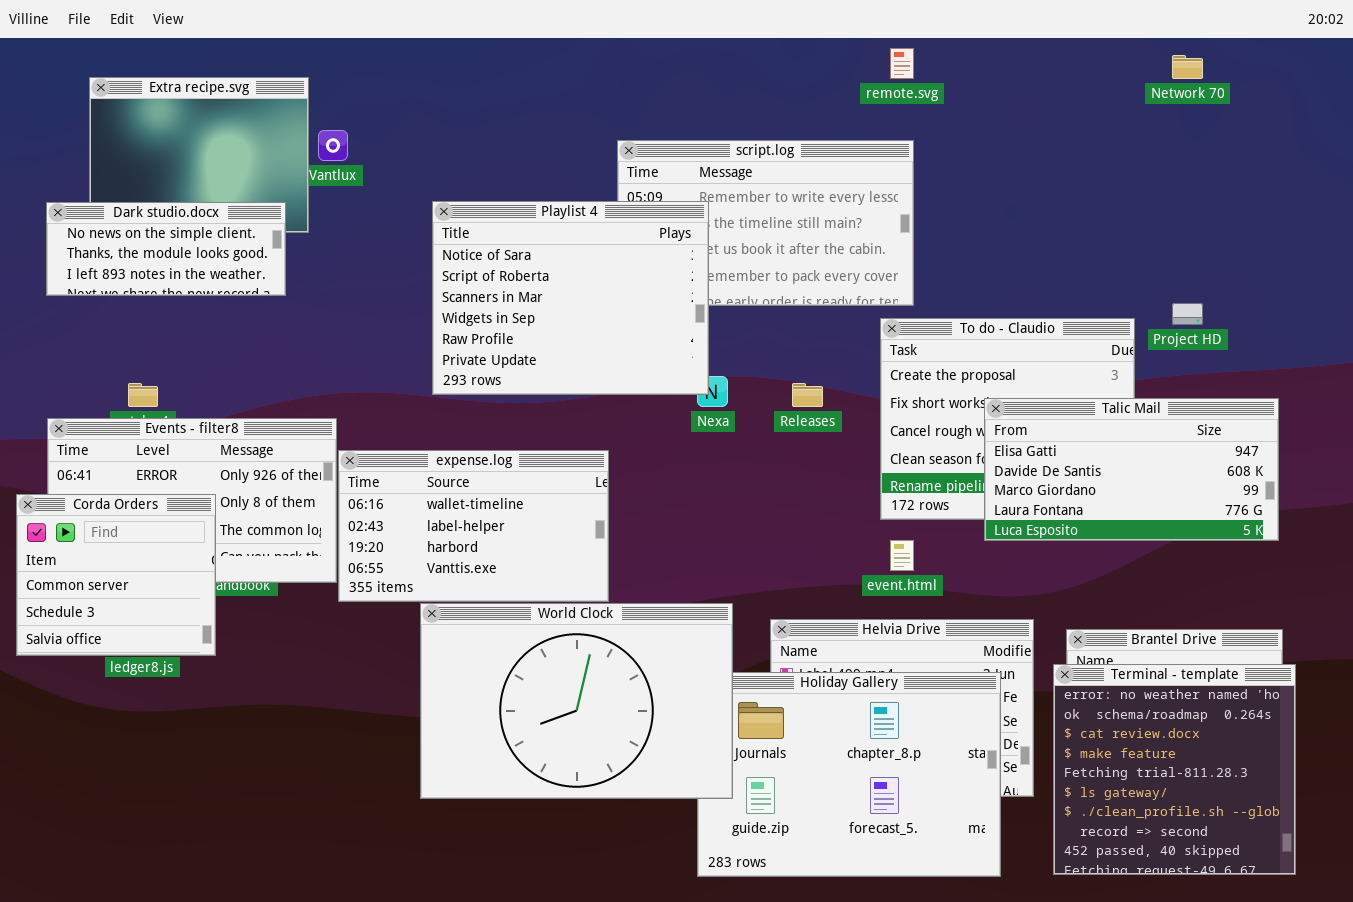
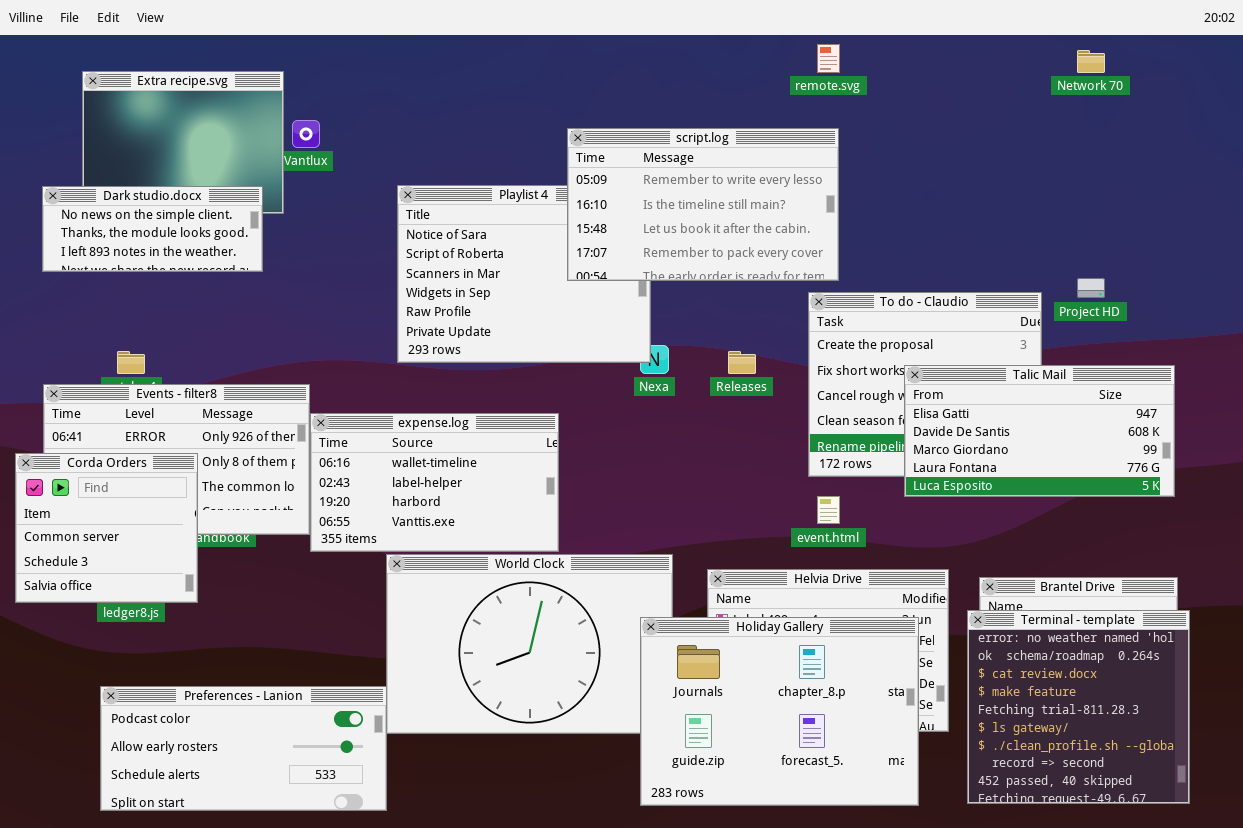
script.log: [617,140,914,306] -> [567,128,839,281], raised
Holiday Gallery: [697,672,1001,877] -> [640,617,919,806], raised
Preferences - Lanion: none -> [100,686,387,811], opened

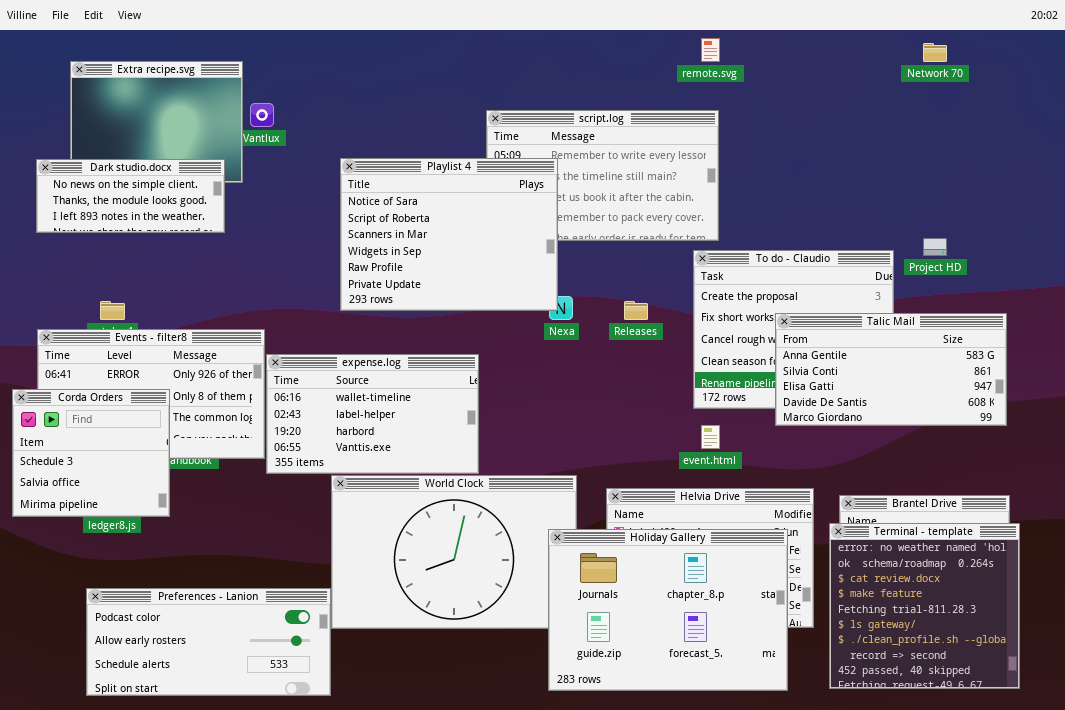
Playlist 4: [397,185,651,363] -> [340,158,558,311], raised
Talic Mail: [904,365,1175,497] -> [775,313,1007,426], scrolled up 2 rows
Corda Orders: [15,453,198,603] -> [12,389,170,517], scrolled down 1 row

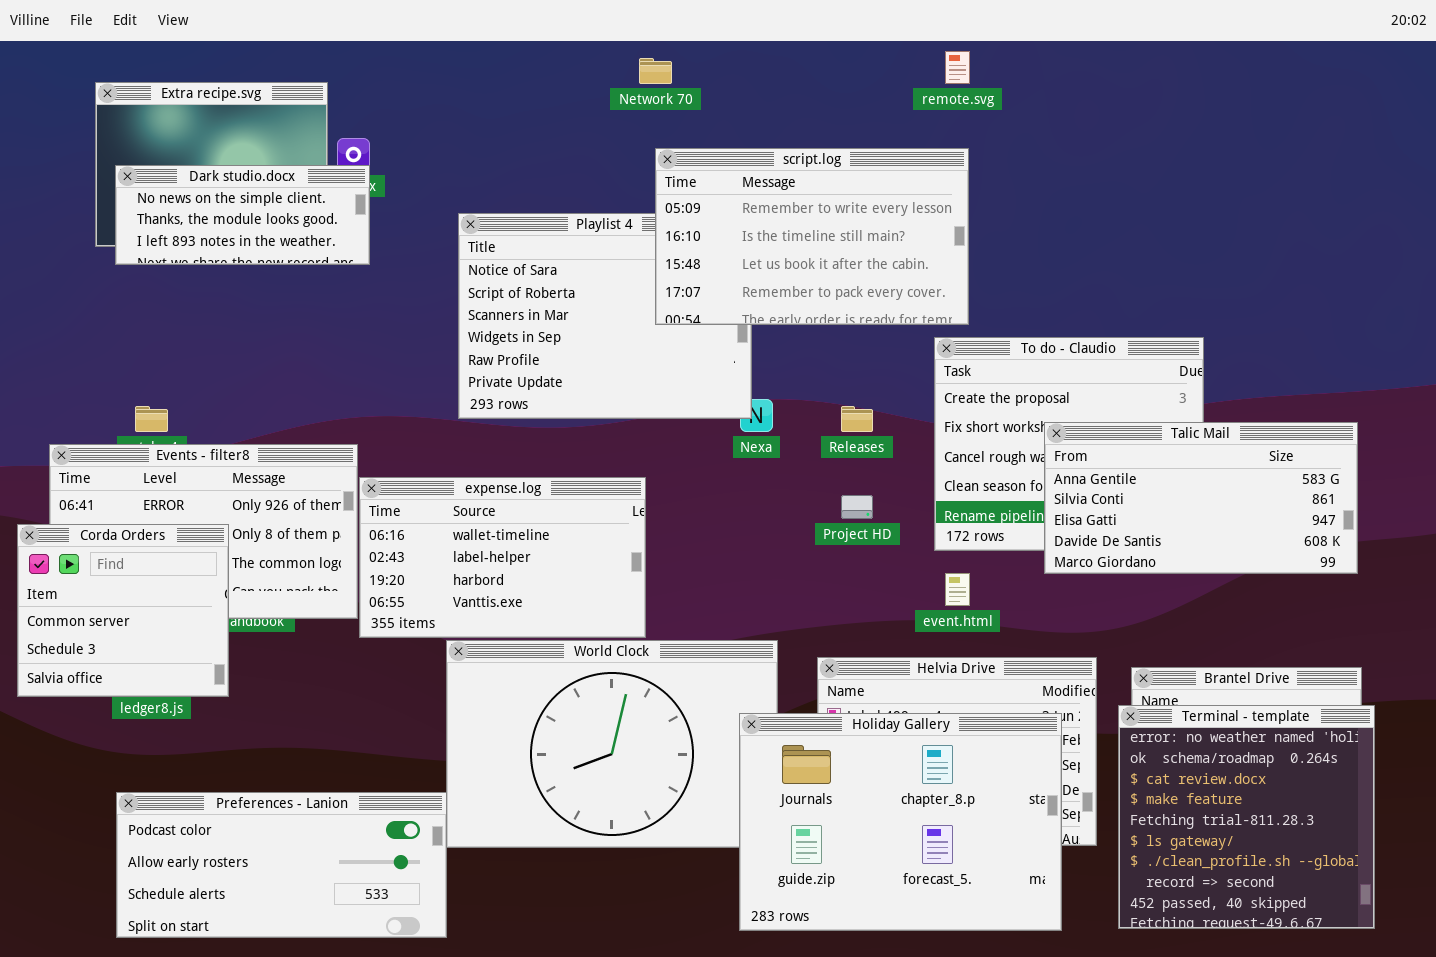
Network 70: [923,43,947,62] -> [639,58,672,84], moved
script.log: [486,110,719,241] -> [655,148,969,325], raised
Dark studio.docx: [36,159,225,233] -> [115,165,370,265], moved
Project HD: [923,238,947,256] -> [841,495,873,519], moved
Corda Orders: [12,389,170,517] -> [17,524,229,697], scrolled up 1 row

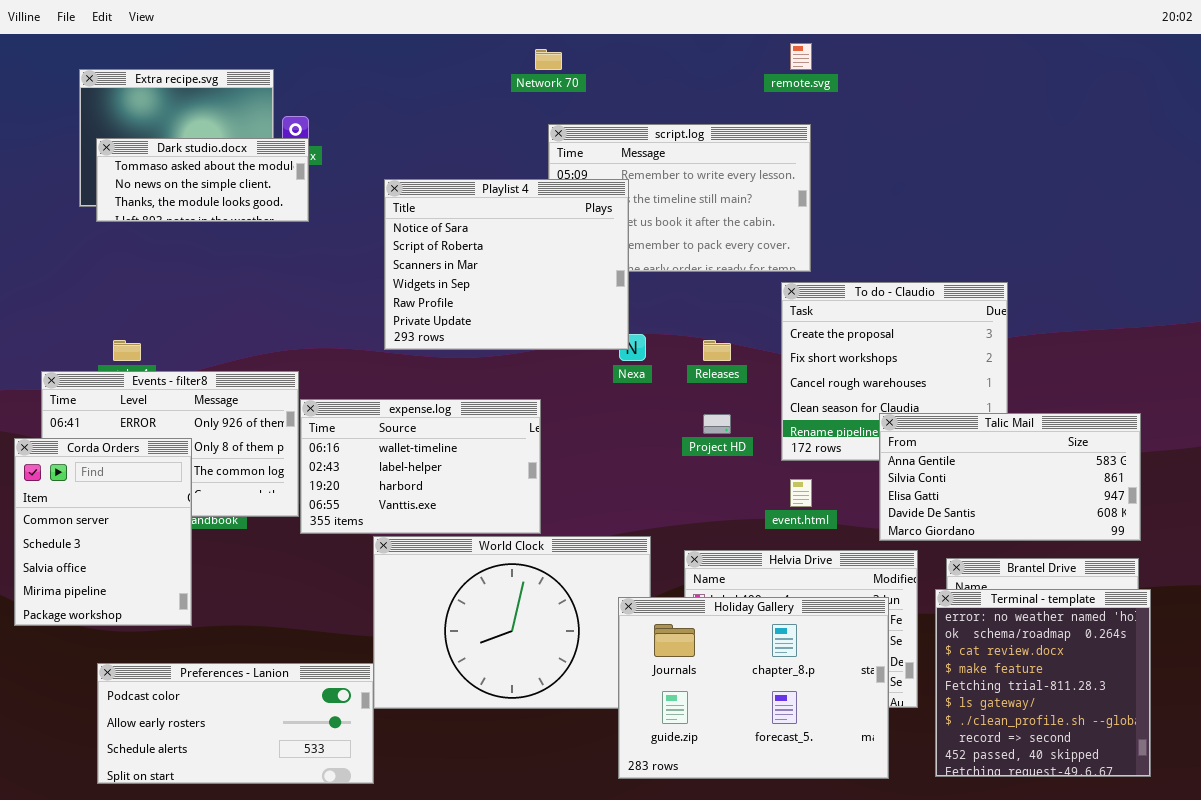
Dark studio.docx: [115,165,370,265] -> [96,138,309,222], scrolled up 1 row
Playlist 4: [458,213,752,419] -> [384,179,629,350], raised
Talic Mail: [1044,422,1358,574] -> [879,413,1141,541], moved
Corda Orders: [17,524,229,697] -> [14,438,192,626], resized

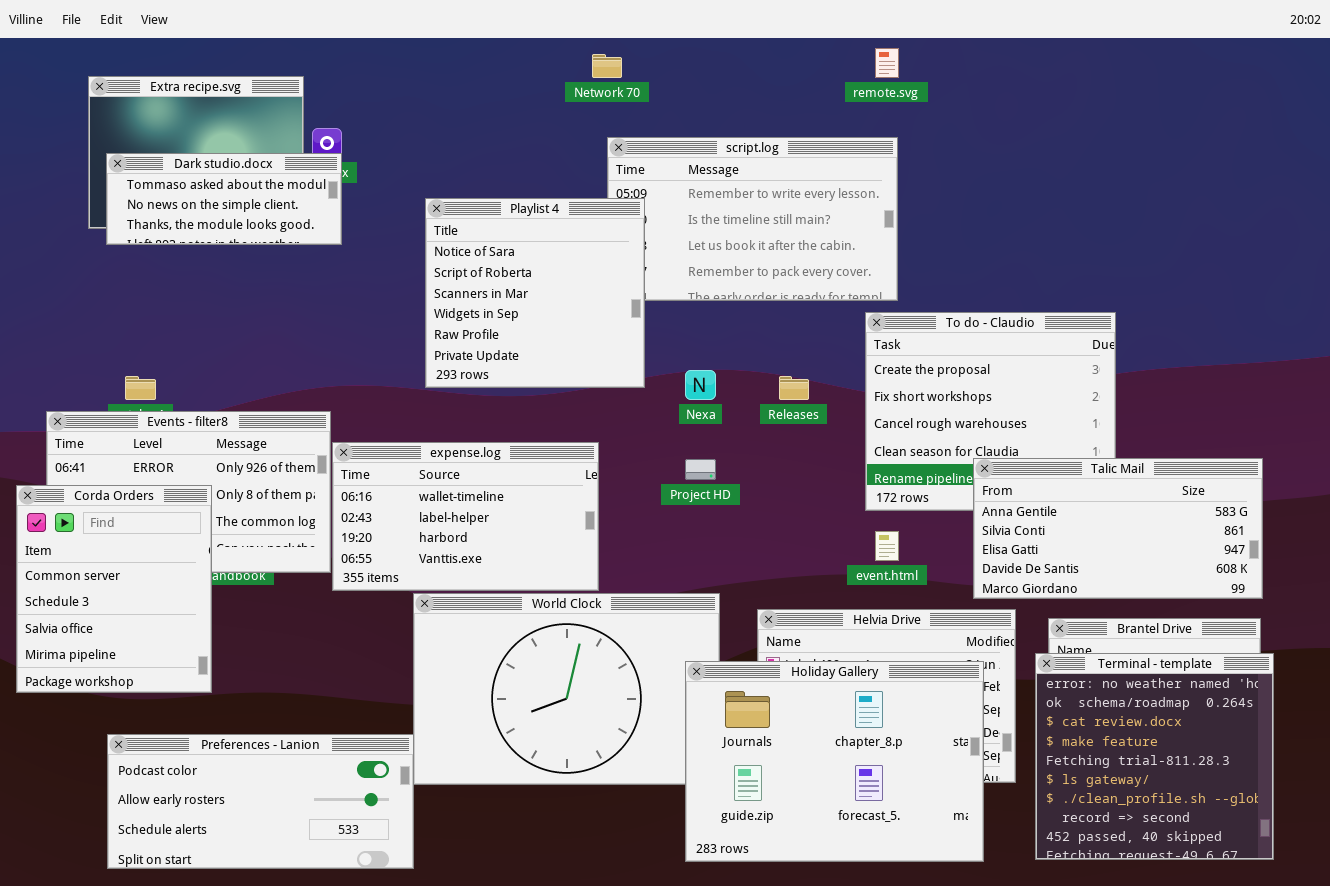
Playlist 4: [384,179,629,350] -> [425,198,645,388], resized
Project HD: [703,414,731,434] -> [685,459,716,480], moved

